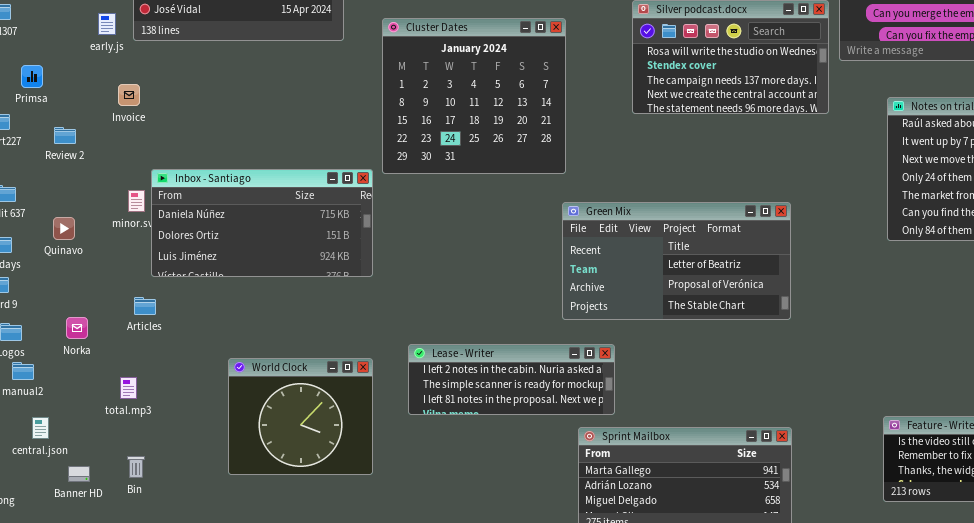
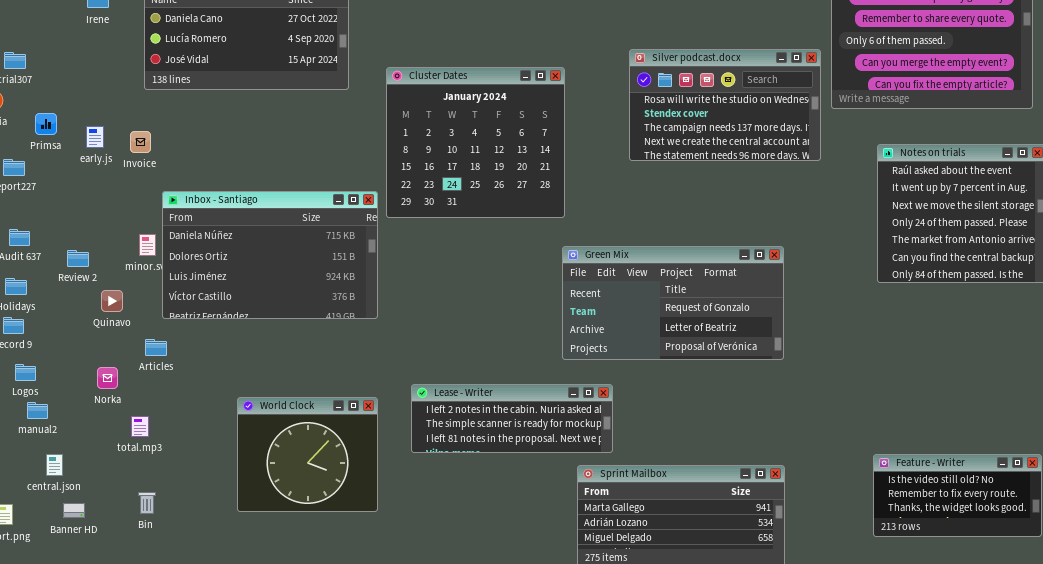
early.js: [98,13,116,35] -> [86,126,104,148], moved
Review 2: [54,127,76,144] -> [67,250,89,267], moved
Inbox - Santiago: [151,169,373,277] -> [162,191,378,319], resized
Green Mix: [562,202,791,320] -> [562,246,784,360], scrolled up 1 row
Quinavo: [53,217,75,240] -> [101,290,123,312], moved
Norka: [66,317,88,339] -> [97,367,118,389], moved
Banner HD: [68,466,90,482] -> [63,503,85,518], moved

